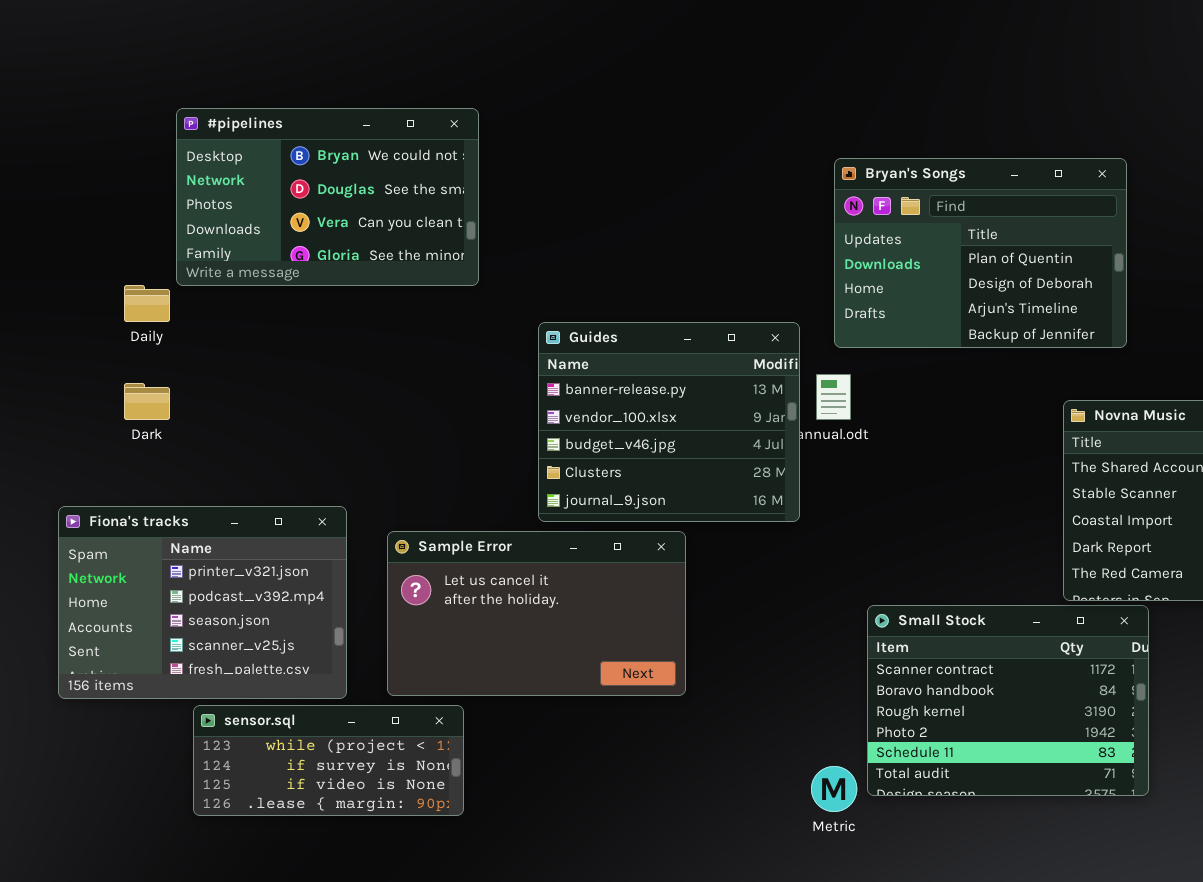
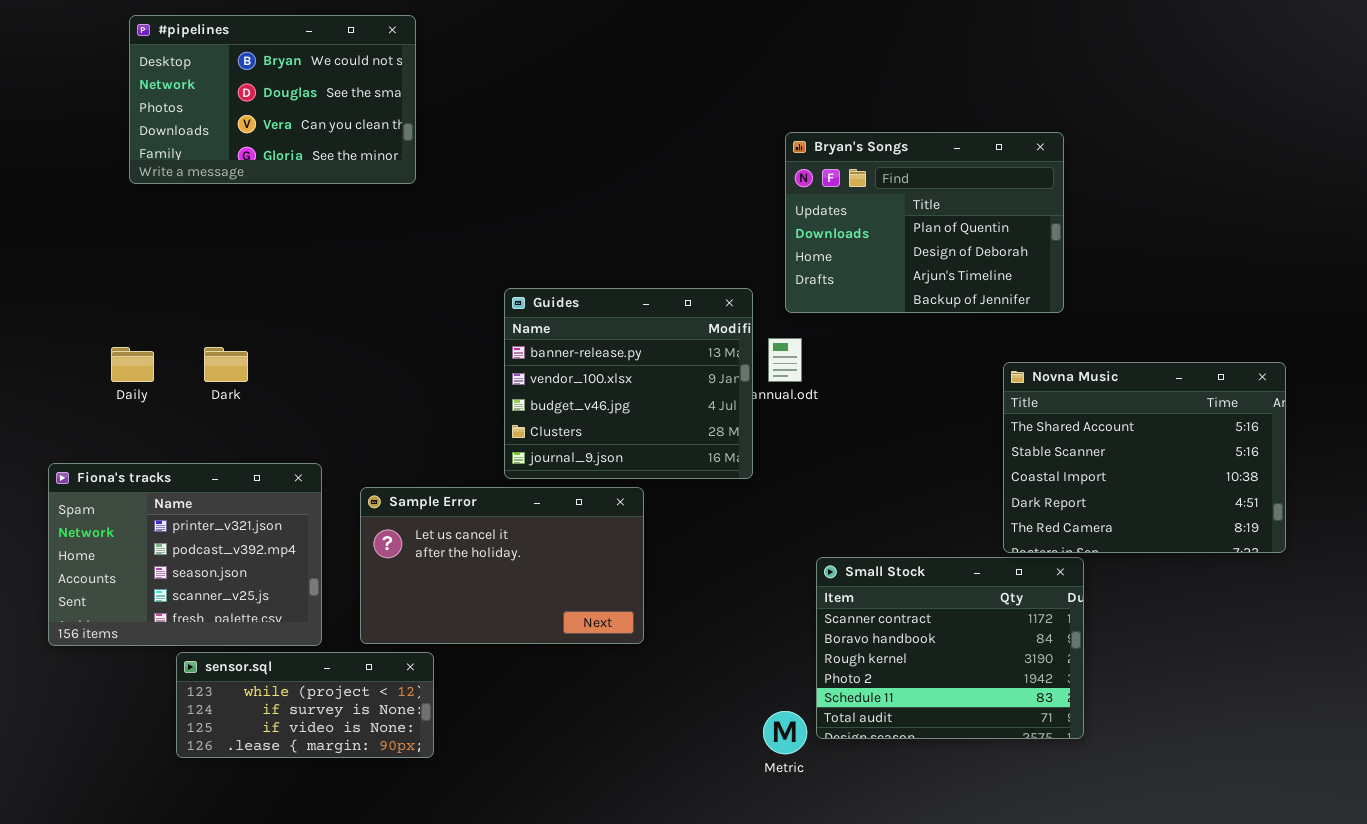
#pipelines: [176,108,479,286] -> [129,15,416,184], moved
Daily: [124,285,170,322] -> [111,347,154,382], moved
Dark: [124,383,170,420] -> [204,347,248,382], moved

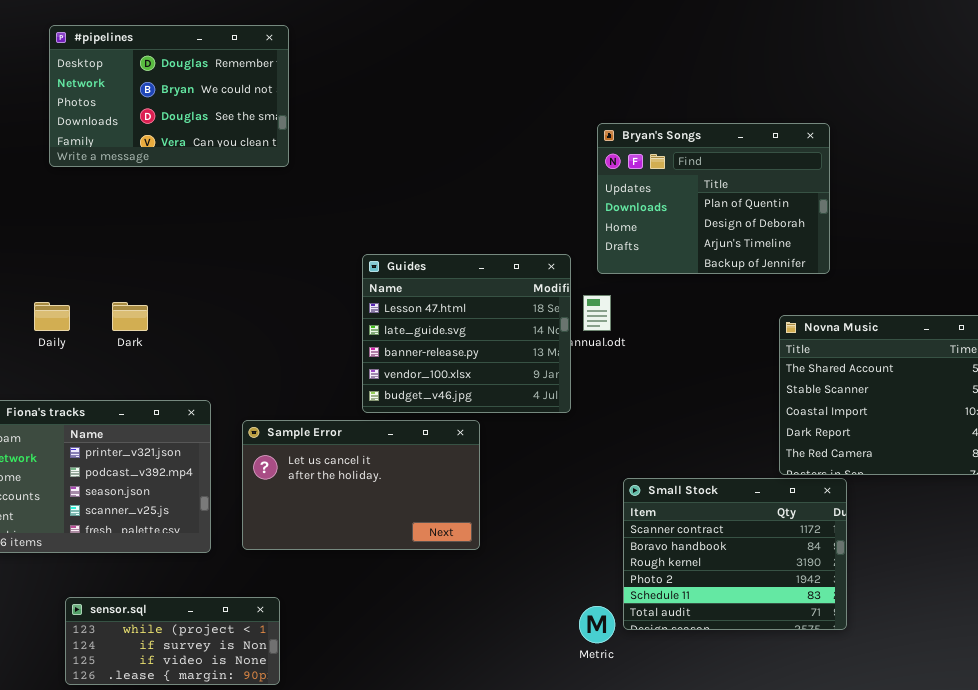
#pipelines: [129,15,416,184] -> [49,25,289,167], scrolled up 1 row
Guides: [504,288,753,479] -> [362,254,571,413], scrolled up 2 rows
sensor.sql: [176,652,434,758] -> [65,597,280,685], moved

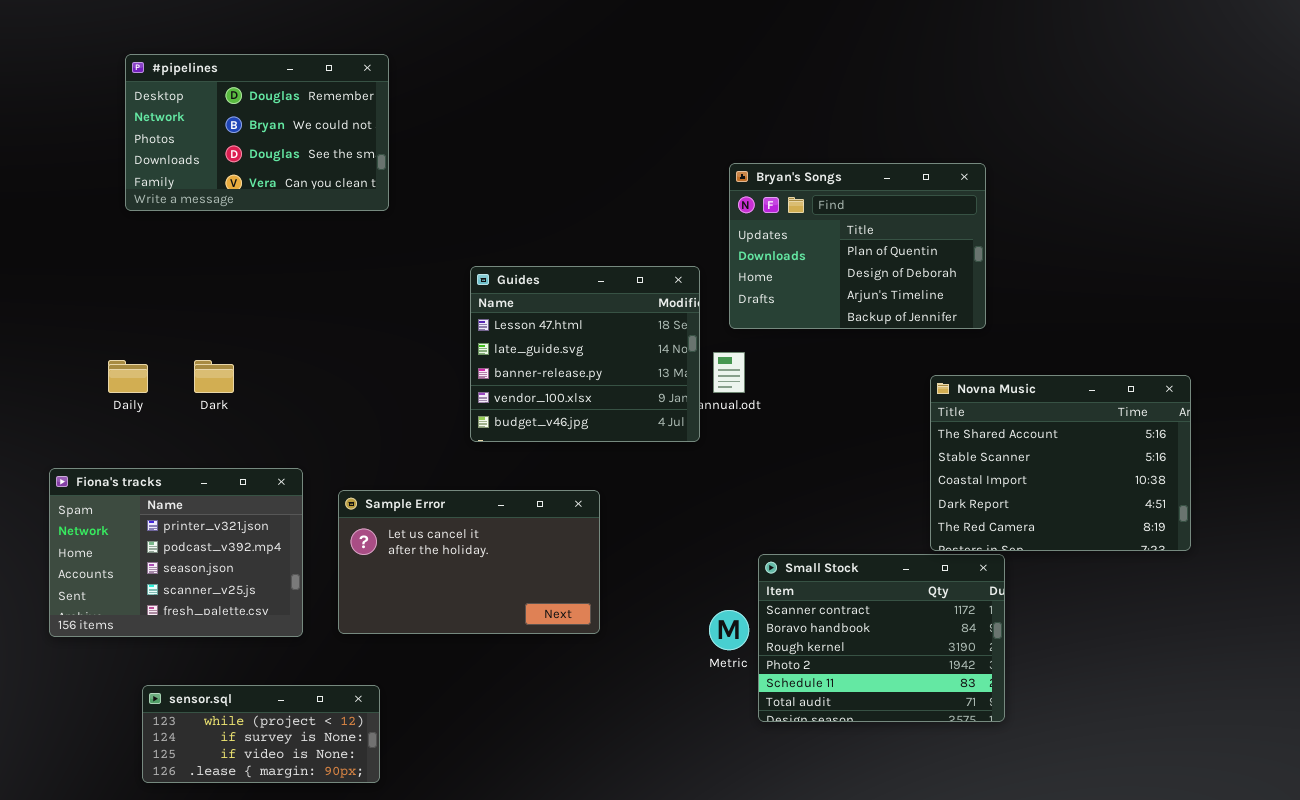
Guides: [362,254,571,413] -> [470,266,700,442], moved
Metric: [579,606,615,643] -> [709,610,749,650], moved

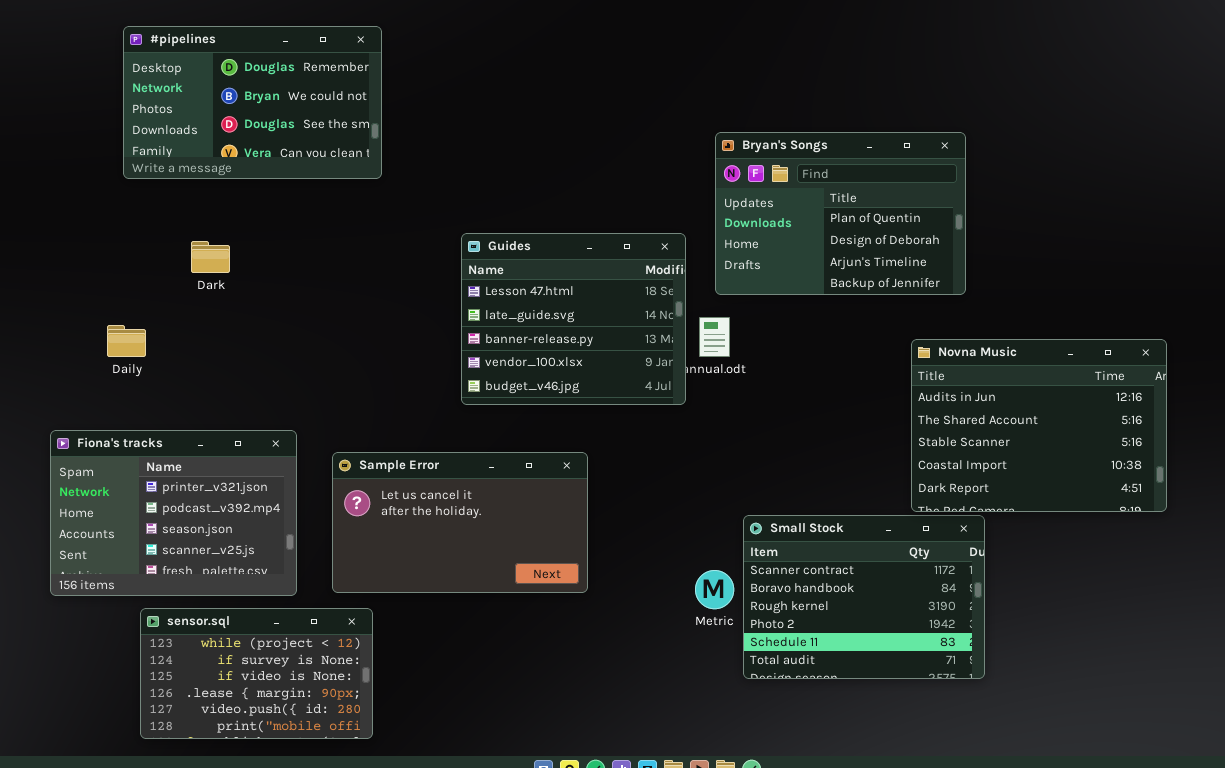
Dark: [194,360,234,393] -> [191,241,230,273], moved
Novna Music: [930,375,1191,551] -> [911,339,1167,512], scrolled up 1 row
sensor.sql: [142,685,380,783] -> [140,608,373,739], resized

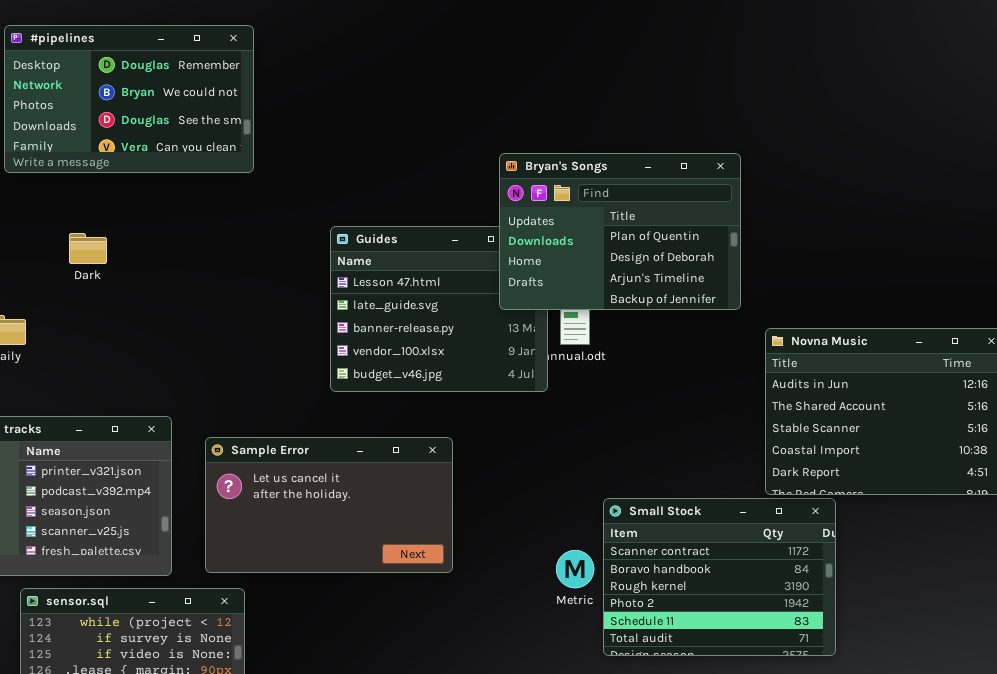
Bryan's Songs: [715,132,966,295] -> [499,153,741,310], moved

